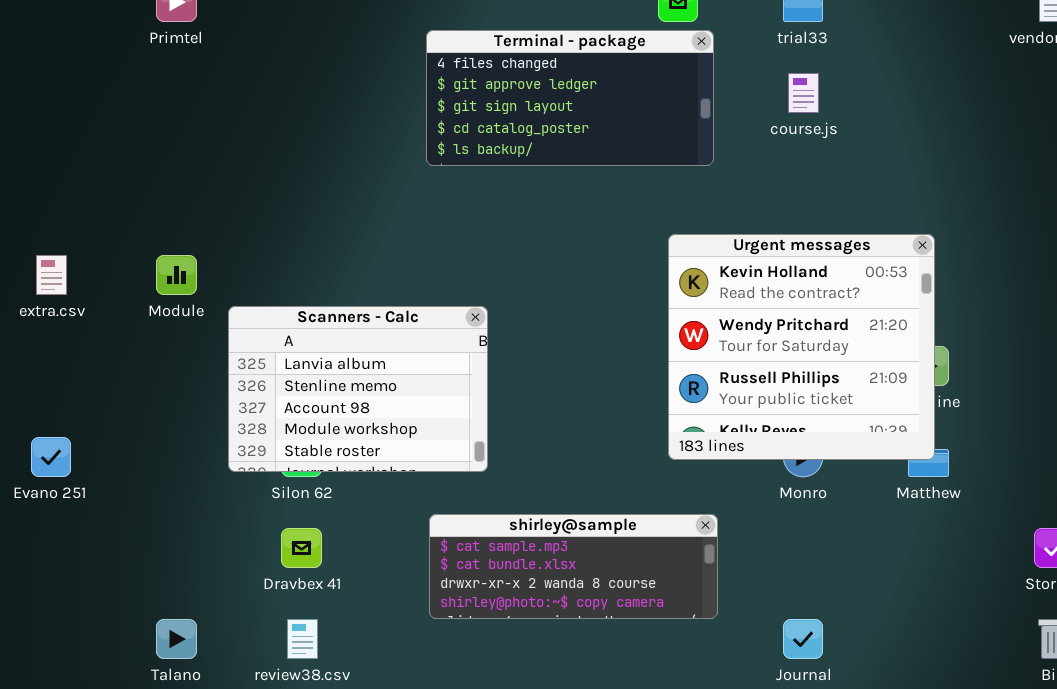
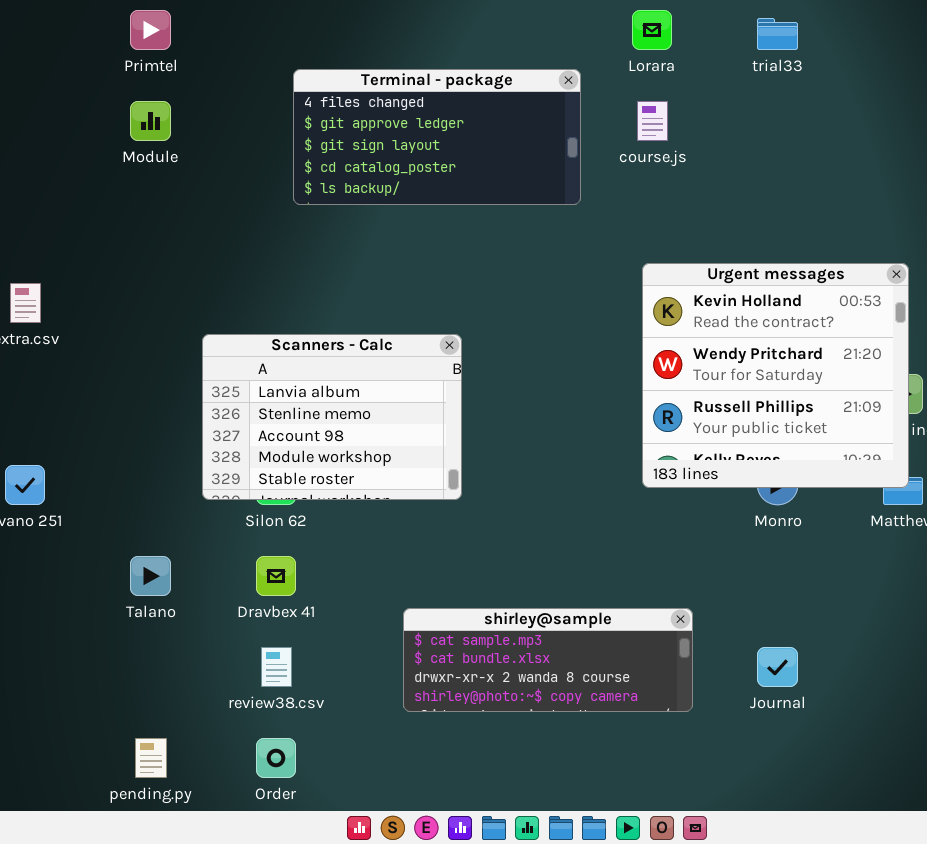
Terminal - package: [426,30,714,166] -> [293,69,581,205], moved
course.js: [788,73,819,113] -> [637,101,668,141], moved
Module: [156,255,197,295] -> [130,101,171,141], moved
shirley@sample: [429,514,718,619] -> [403,608,693,712], moved
Talano: [156,619,197,659] -> [130,556,171,596], moved

